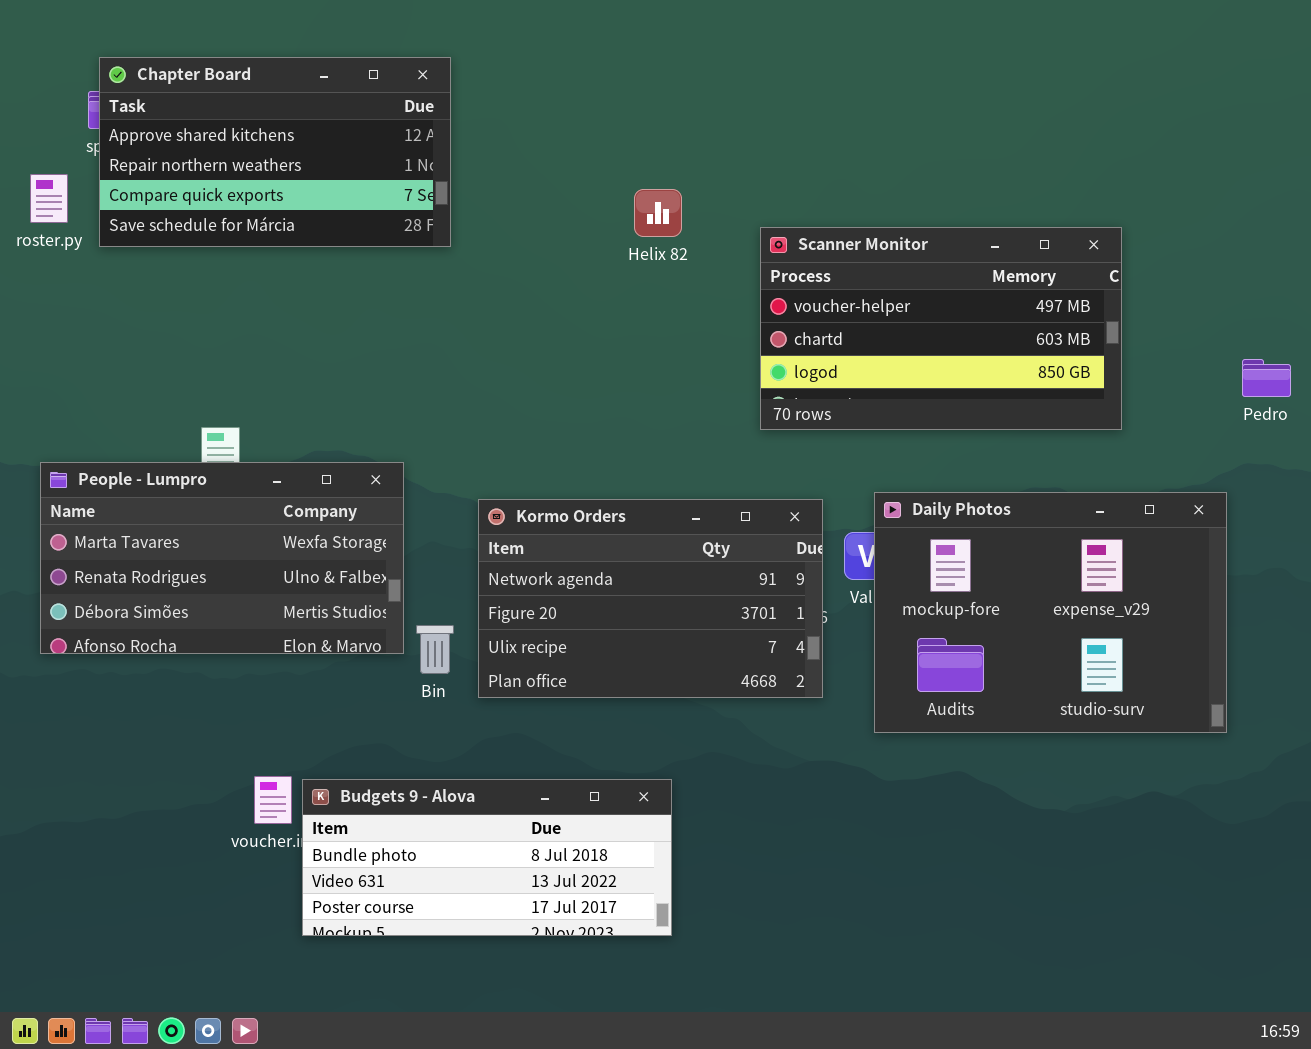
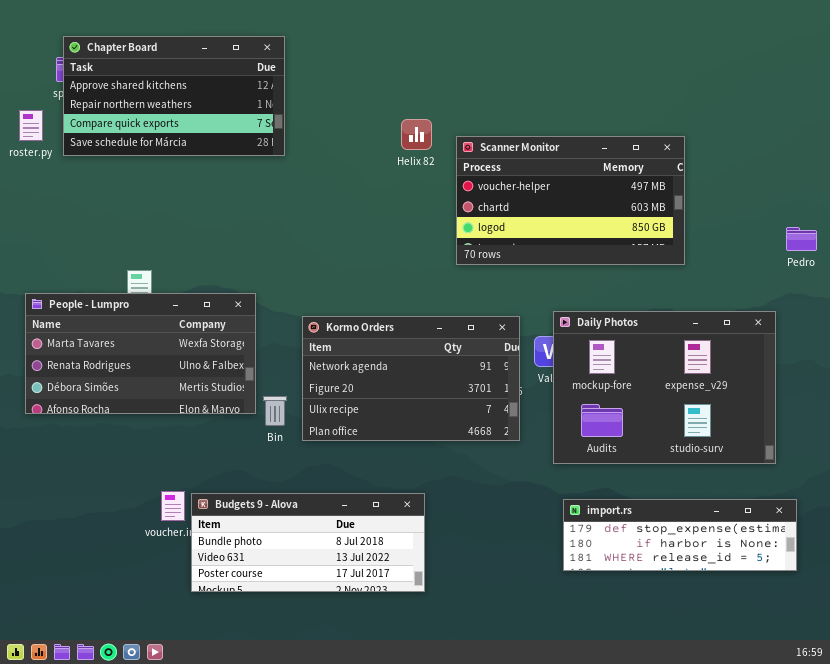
Scanner Monitor: [760,227,1122,430] -> [456,136,685,265], moved
import.rs: none -> [563,499,797,571], opened

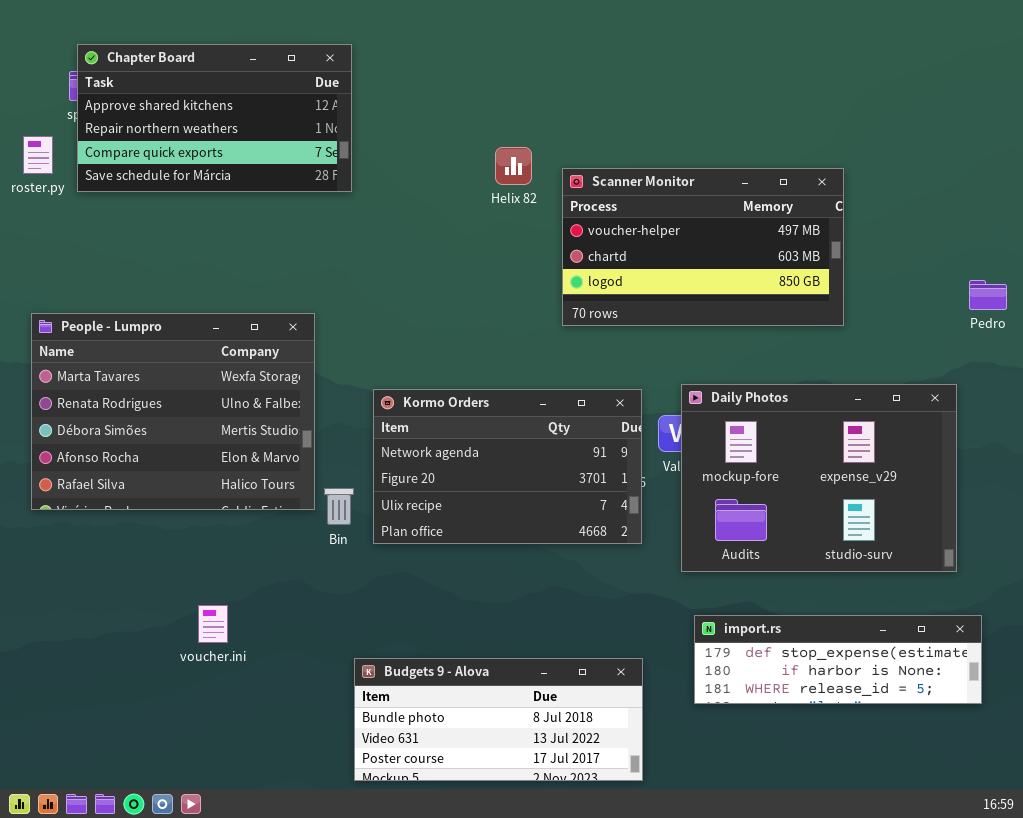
People - Lumpro: [25,293,256,414] -> [31,313,315,510], resized
Budgets 9 - Alova: [191,493,425,592] -> [354,658,643,781], moved

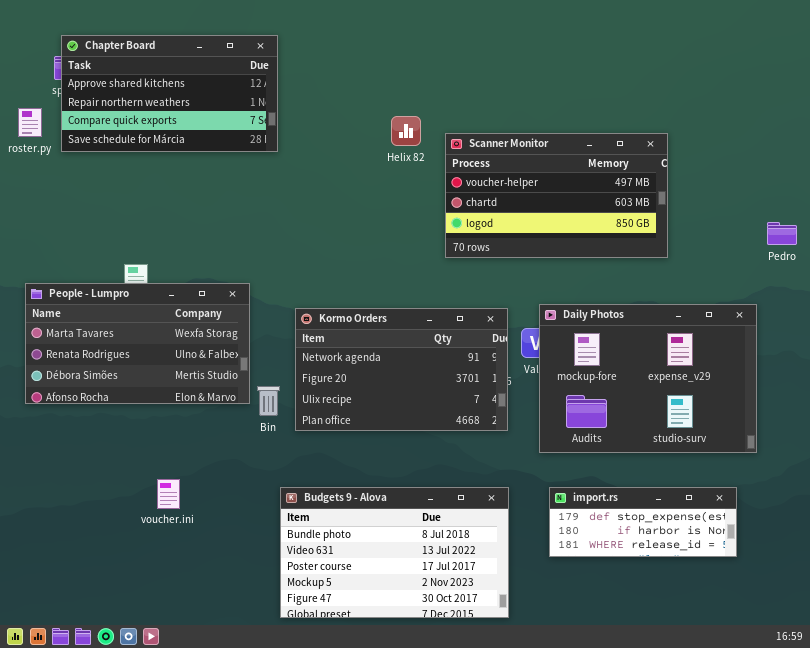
People - Lumpro: [31,313,315,510] -> [25,283,250,404], resized
import.rs: [694,615,982,704] -> [549,487,737,557], resized
Budgets 9 - Alova: [354,658,643,781] -> [280,487,509,618], resized

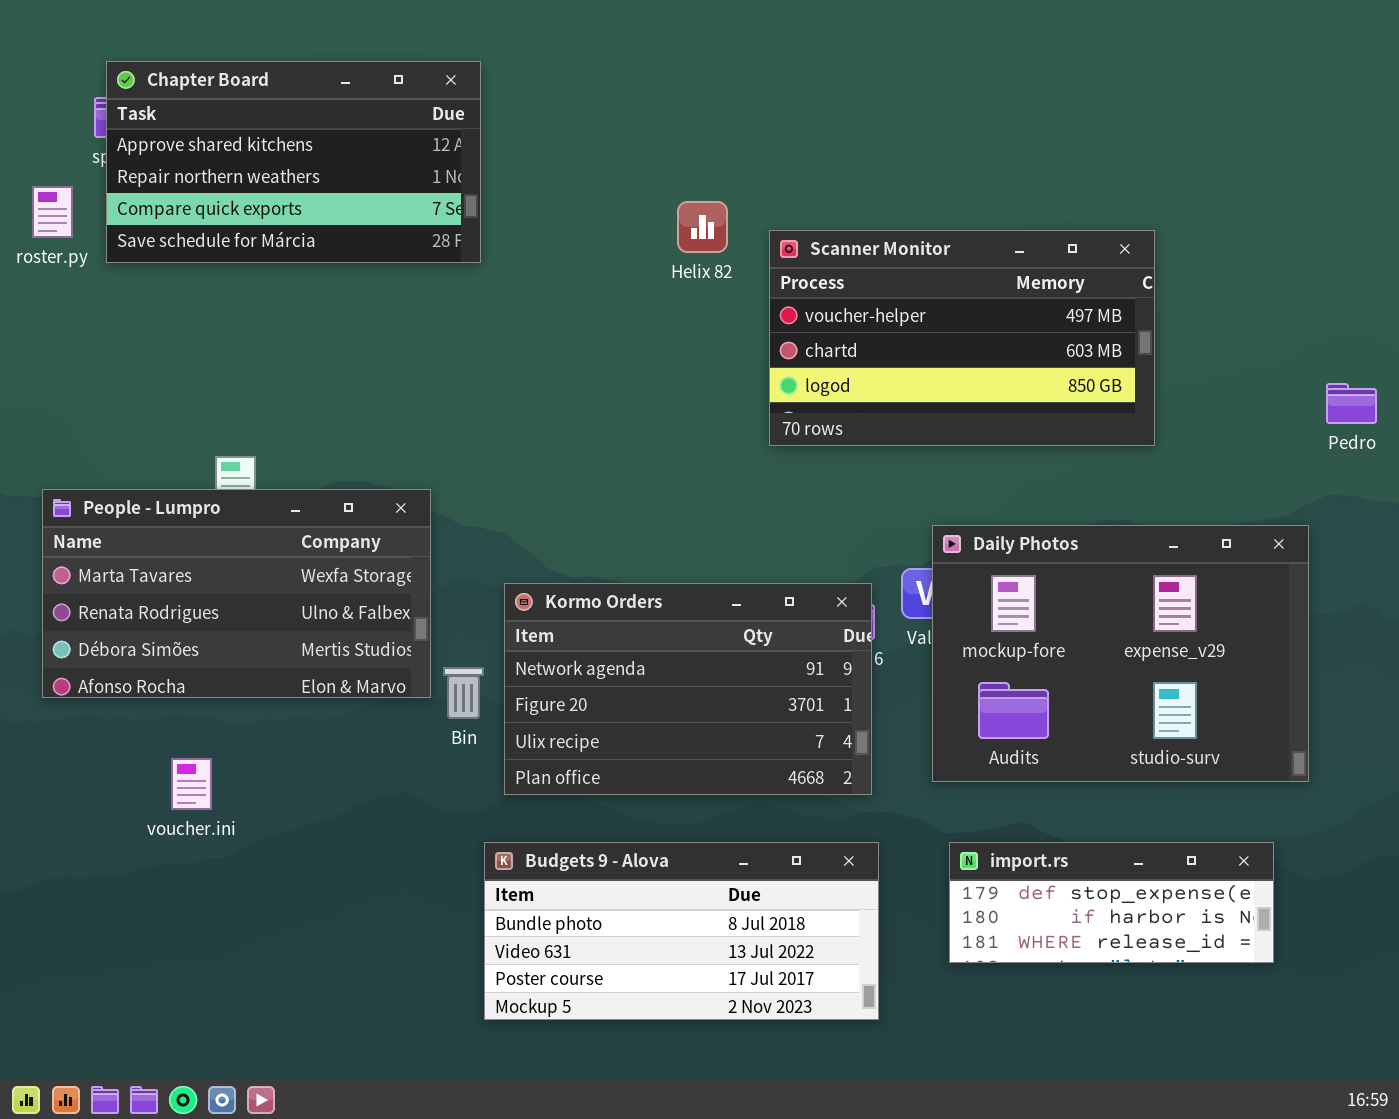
Kormo Orders: [295,308,508,431] -> [504,583,872,795], moved
voucher.ini: [157,479,180,509] -> [171,758,212,810], moved
Budgets 9 - Alova: [280,487,509,618] -> [484,842,879,1020], resized

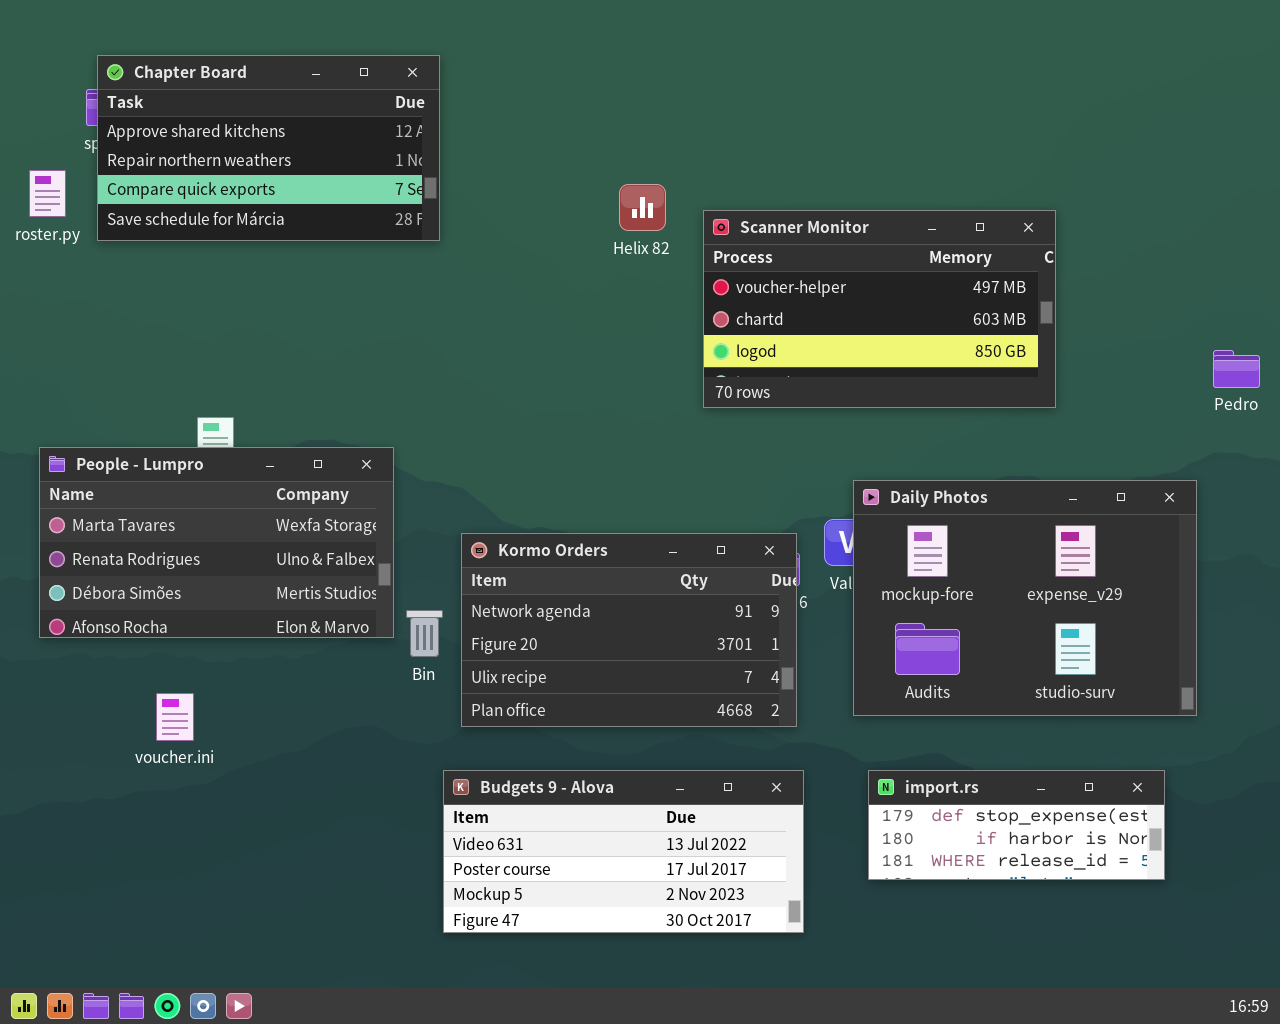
Budgets 9 - Alova: [484,842,879,1020] -> [443,770,804,933], scrolled down 1 row

